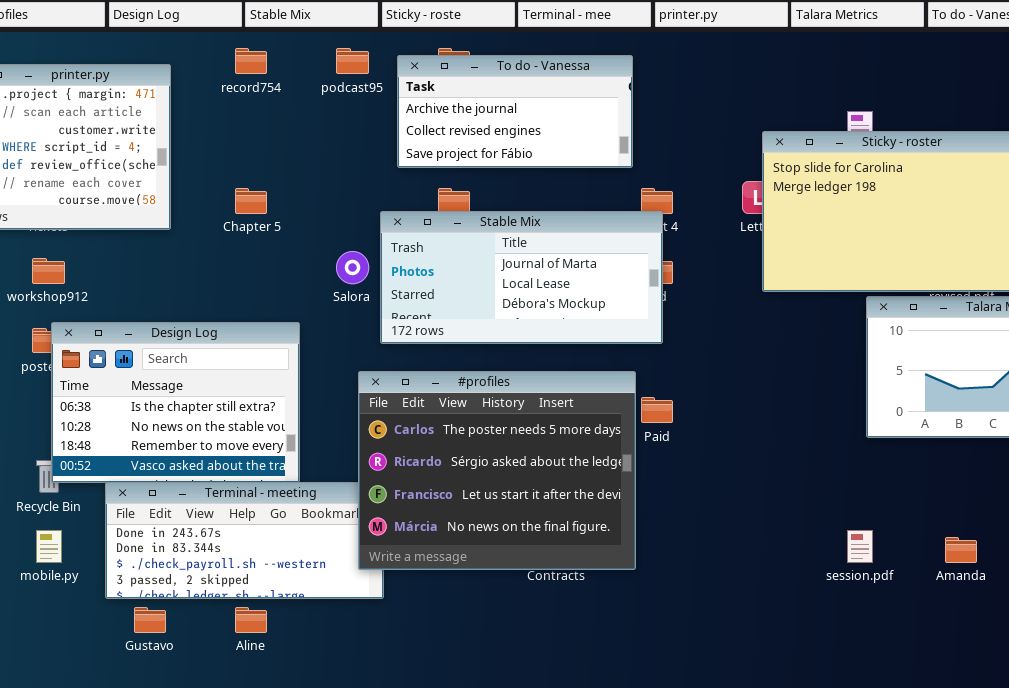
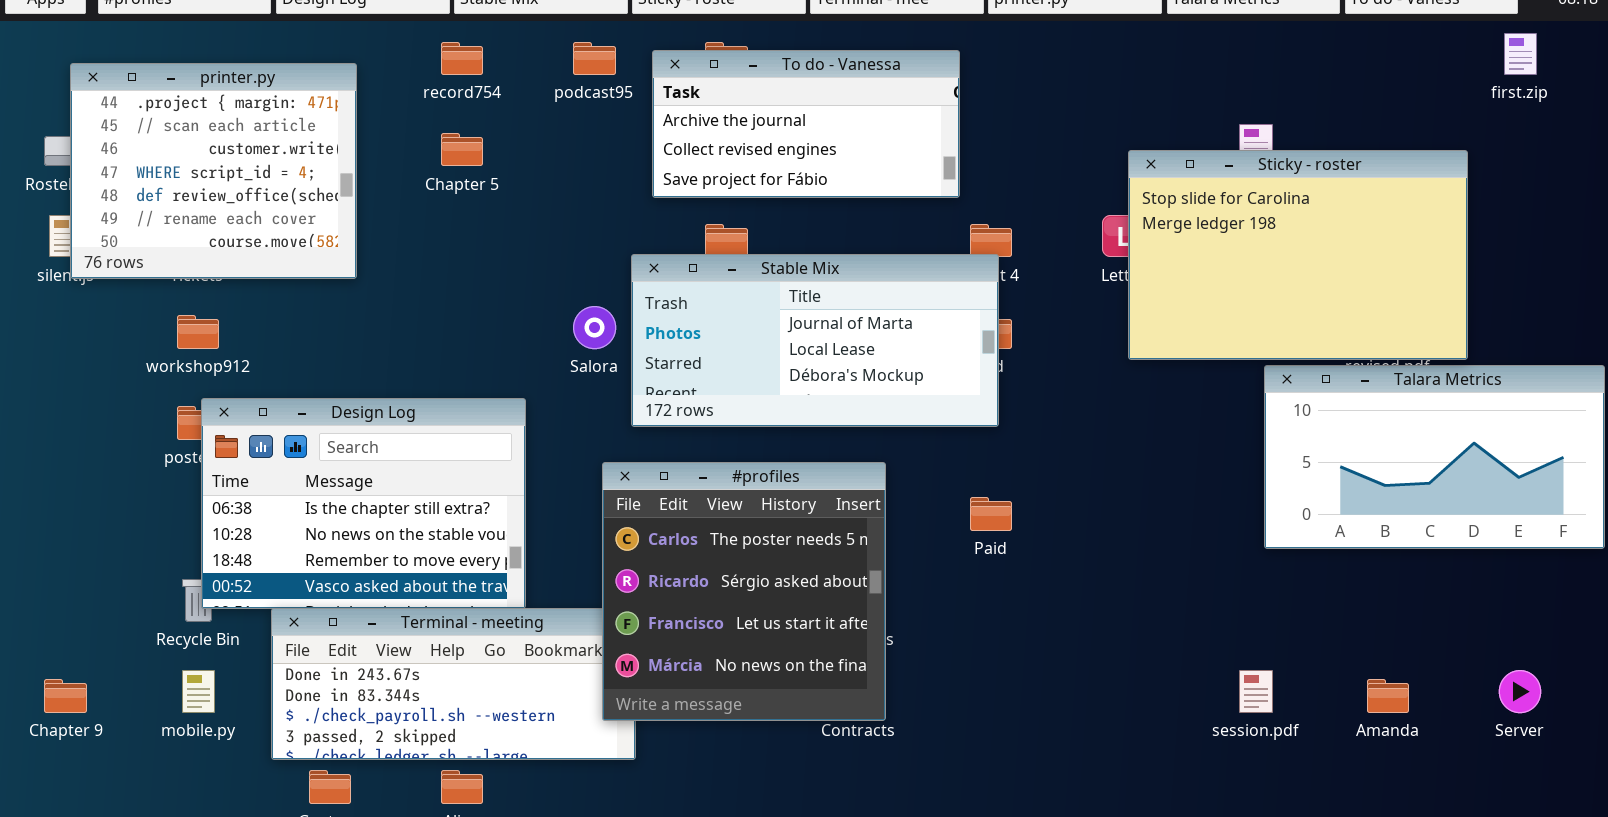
Chapter 5: [235,188,267,214] -> [441,133,483,166], moved
#profiles: [358,371,636,570] -> [602,462,886,721], resized

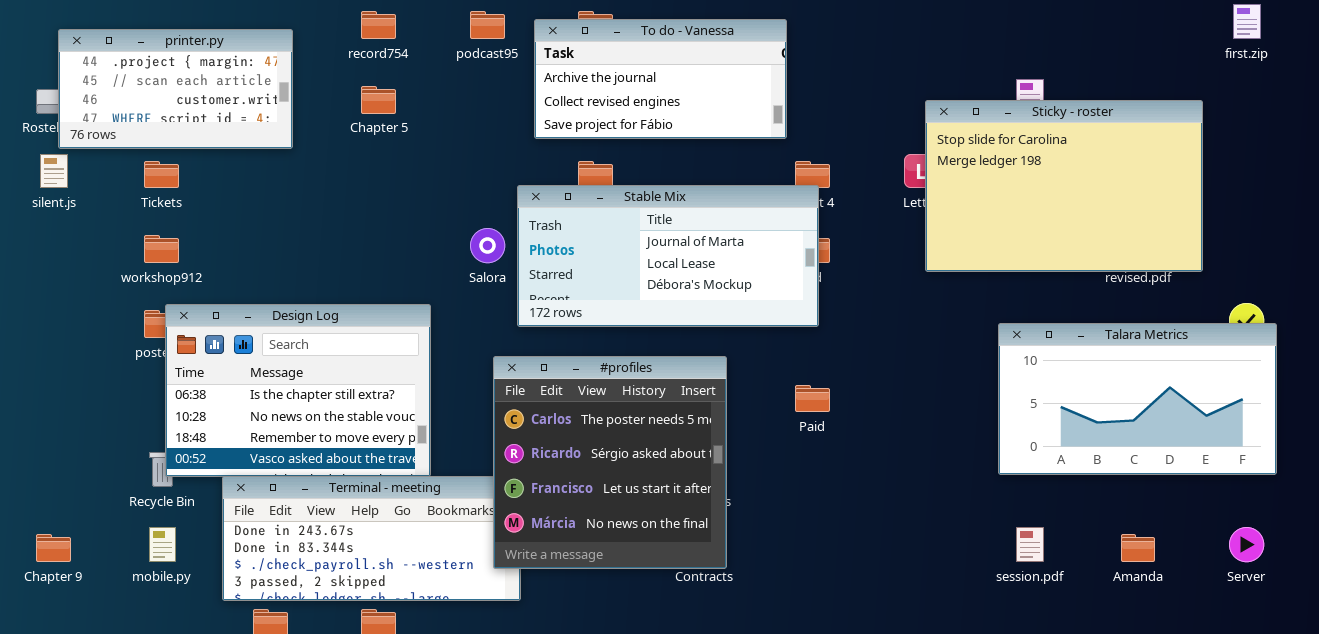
printer.py: [70,63,357,279] -> [58,29,293,149], resized
Talara Metrics: [1264,365,1605,549] -> [998,323,1277,475], moved

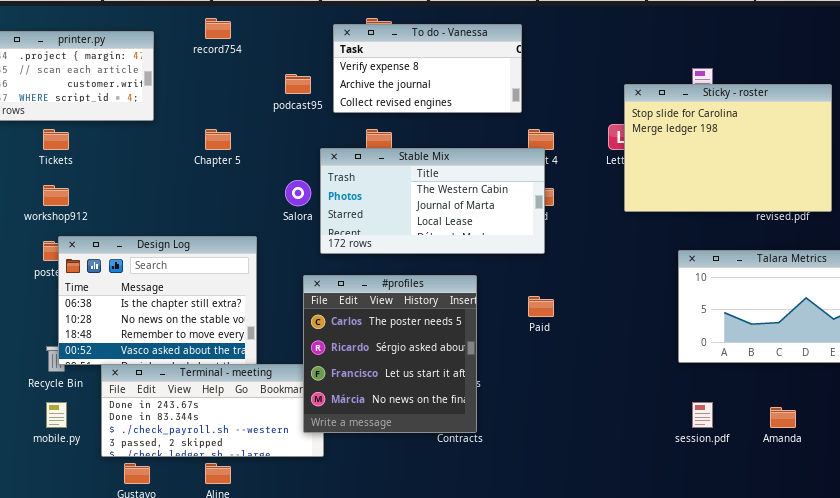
podcast95: [470,11,505,39] -> [285,74,311,94], moved
To do - Vanessa: [534,19,787,139] -> [333,24,522,113], scrolled up 1 row
Chapter 5: [361,86,396,114] -> [205,129,231,150], moved
Stable Mix: [517,185,819,327] -> [320,148,545,254], scrolled up 1 row

